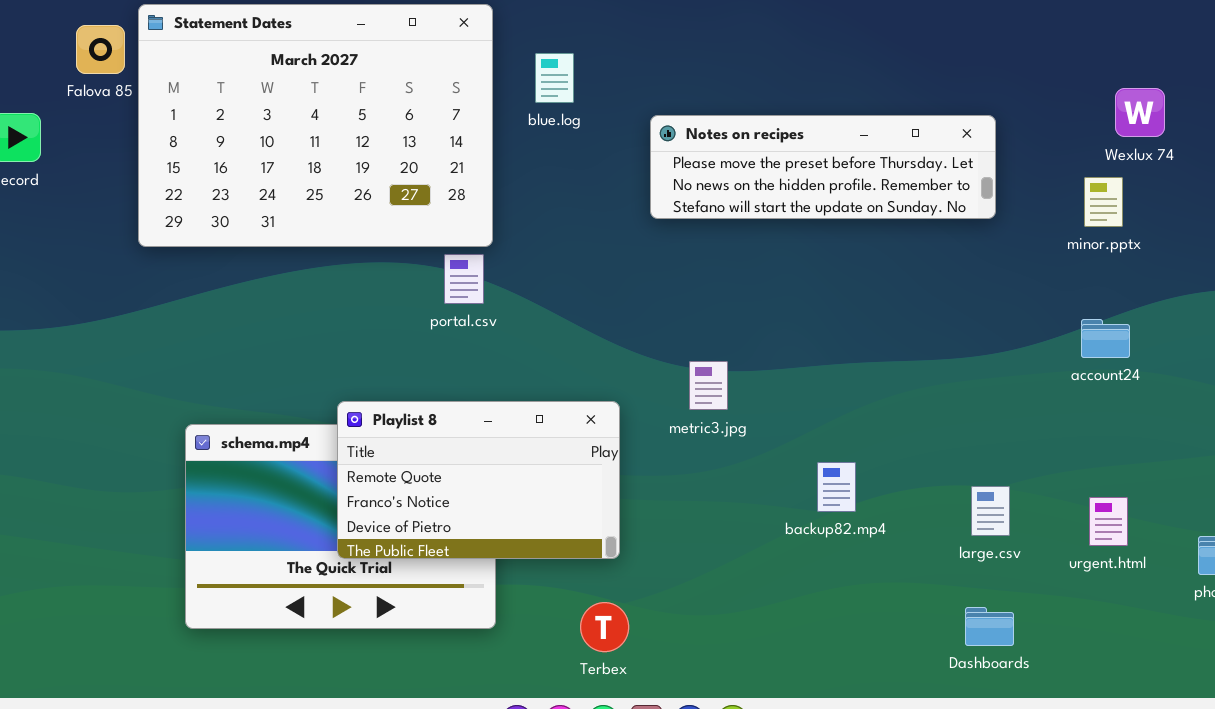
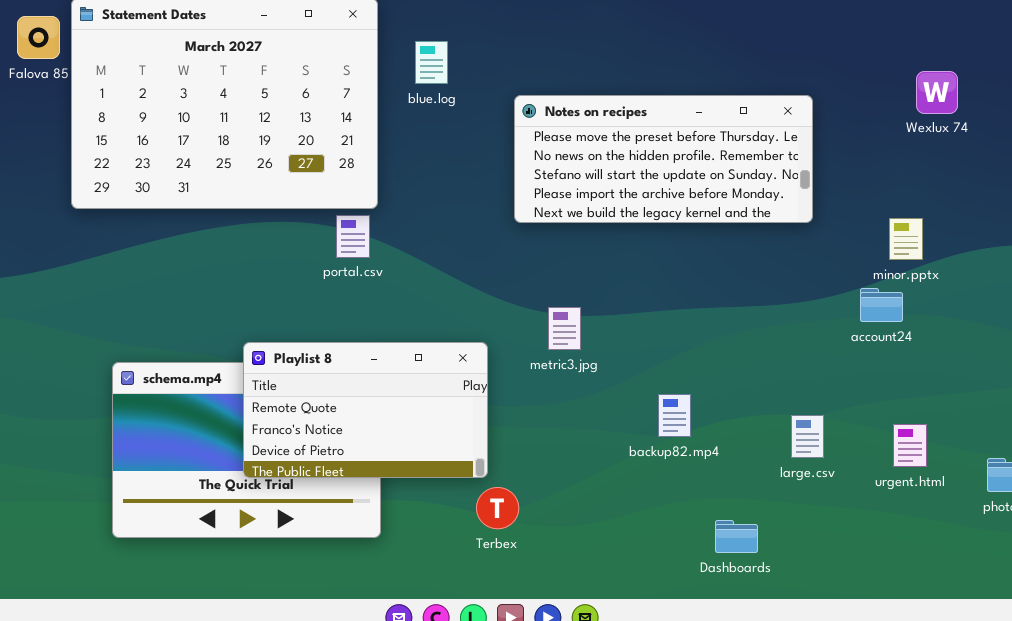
Notes on recipes: [650,115,996,219] -> [514,95,813,223], resized
minor.pptx: [1084,177,1123,227] -> [889,218,923,260], moved
account24: [1081,319,1130,358] -> [860,288,903,322], moved
Terbex: [580,602,629,652] -> [476,487,519,529], moved
Dashboards: [965,607,1014,646] -> [715,520,758,553], moved

